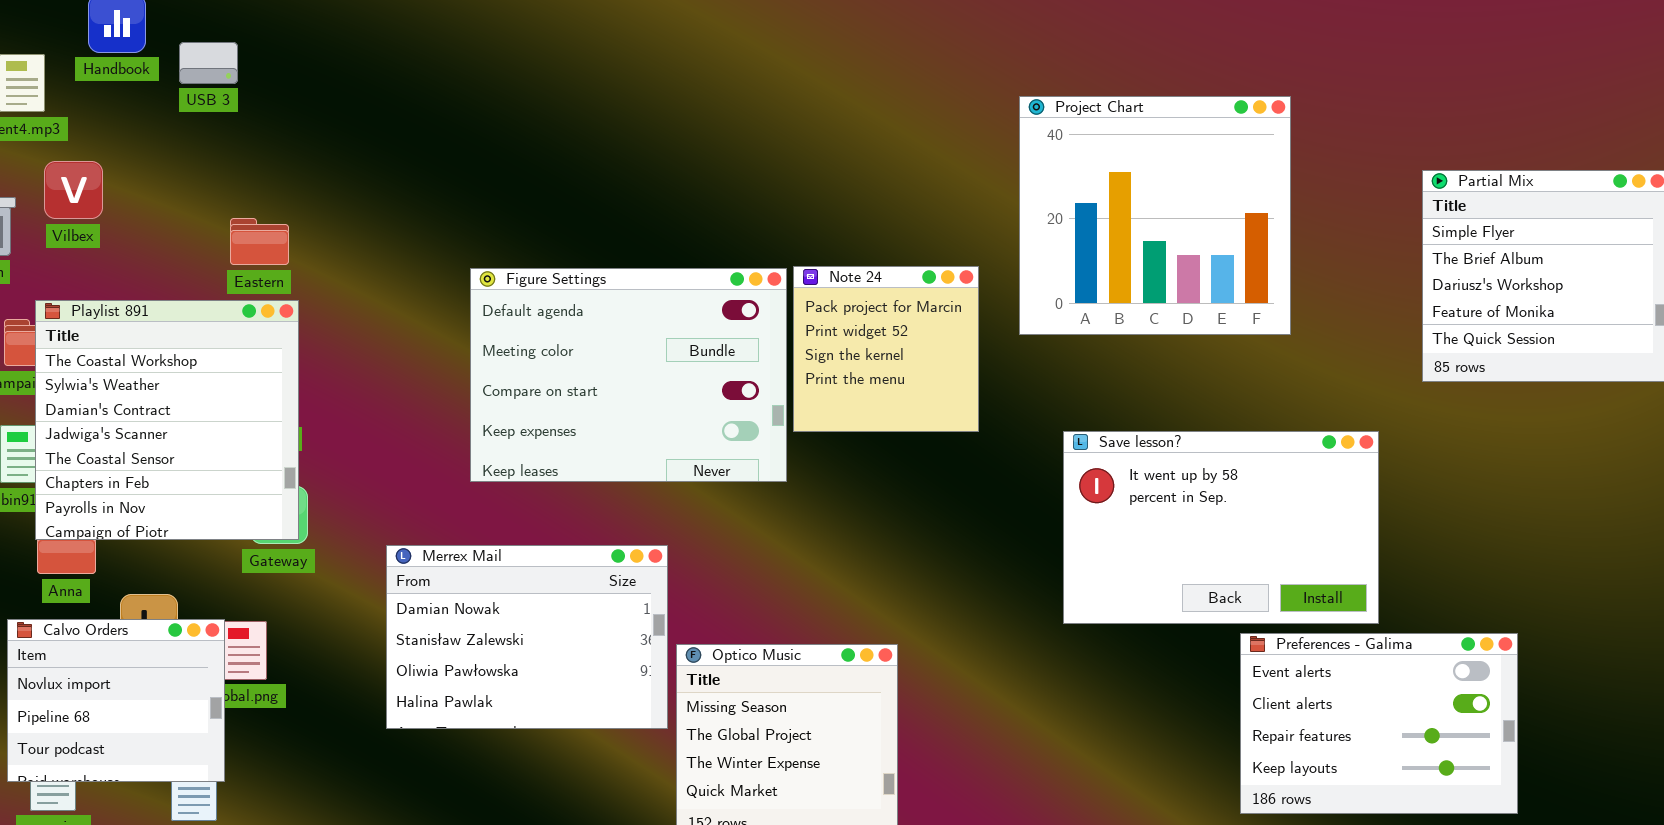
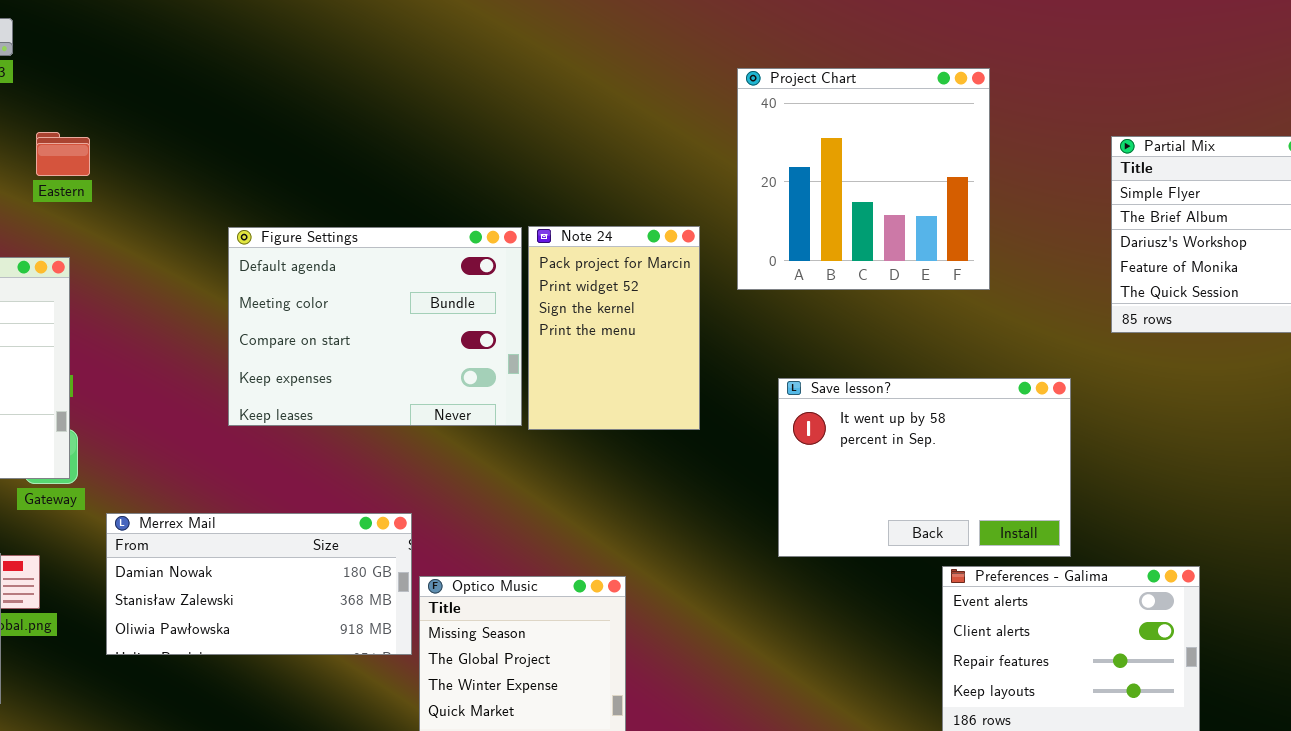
Eastern: [230,218,289,265] -> [36,132,90,176], moved
Note 24: [793,266,979,432] -> [528,226,700,430], resized
Merrex Mail: [386,545,668,729] -> [106,513,412,655], resized

